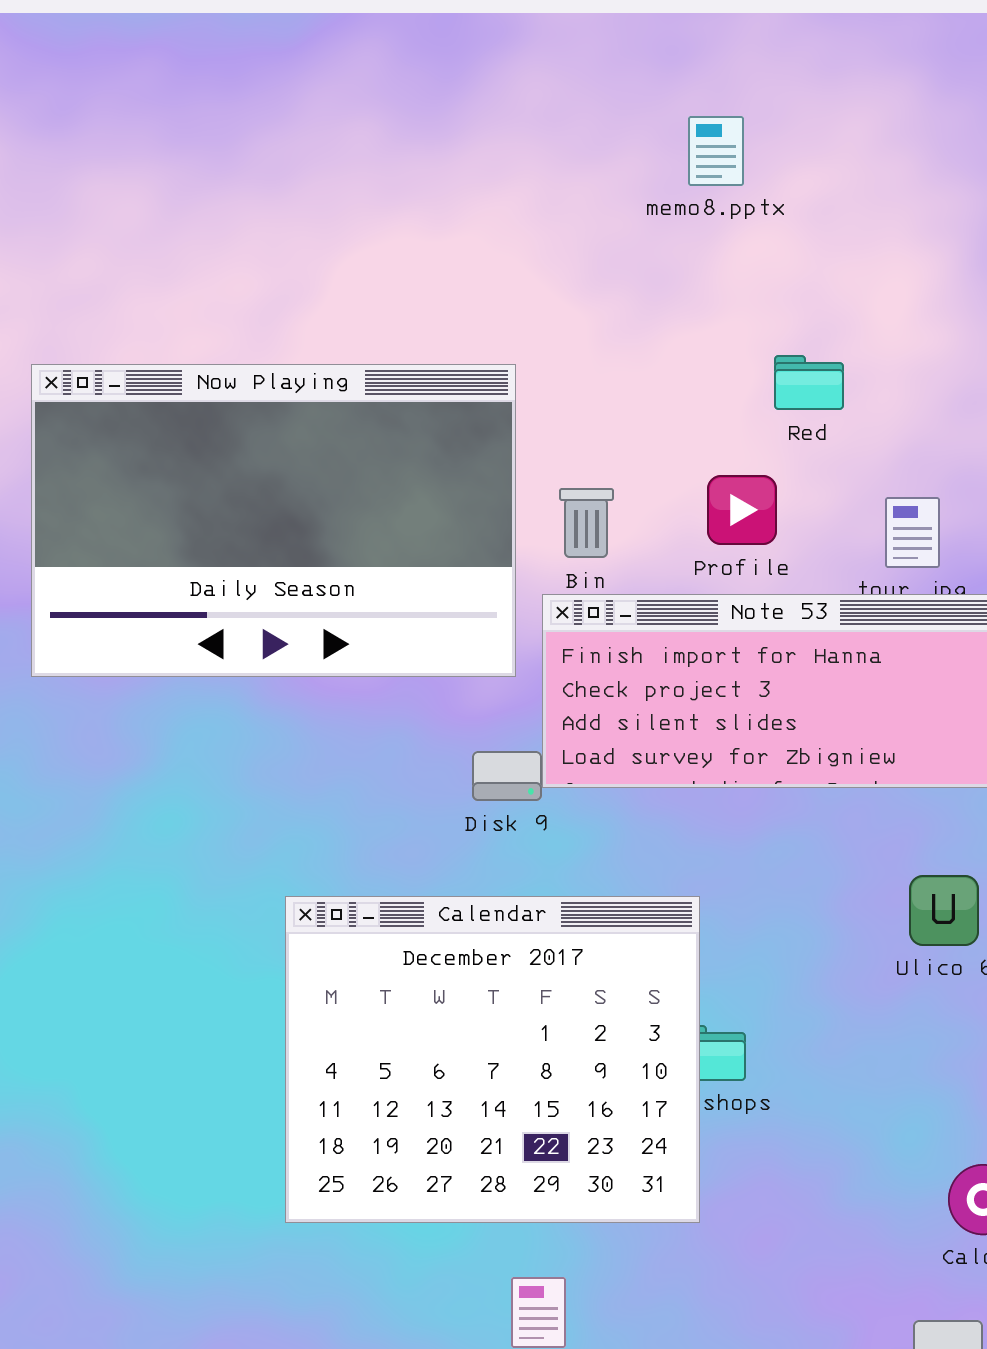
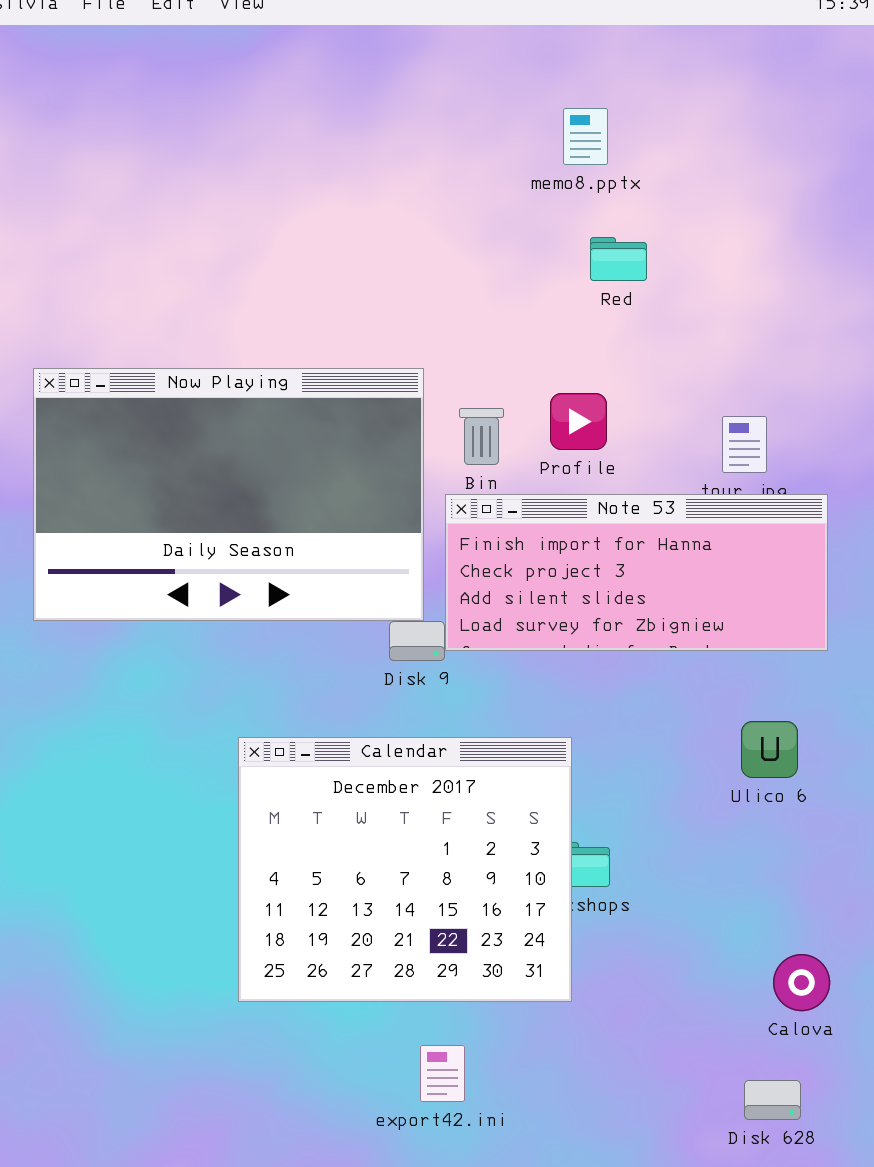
Red: [774,355,844,410] -> [590,237,647,281], moved
Now Playing: [31,364,516,677] -> [33,368,424,621], moved
Profile: [707,475,777,545] -> [550,393,607,450], moved

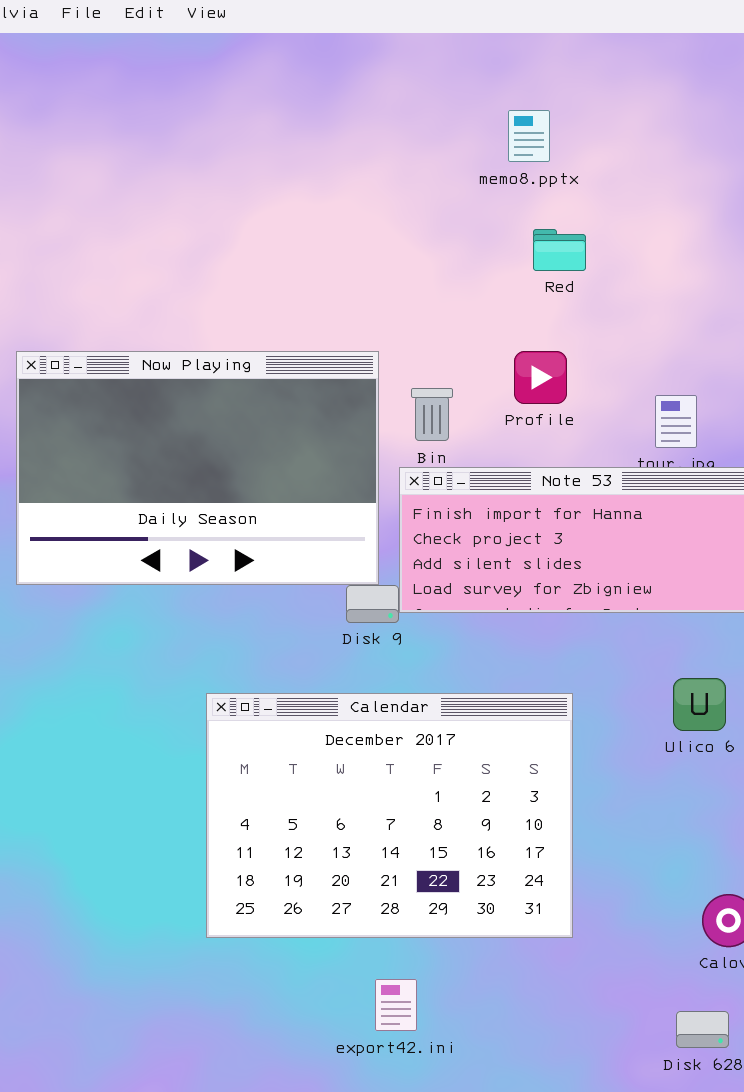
Profile: [550,393,607,450] -> [514,351,567,404], moved
Calendar: [238,737,572,1002] -> [206,693,573,938], resized

